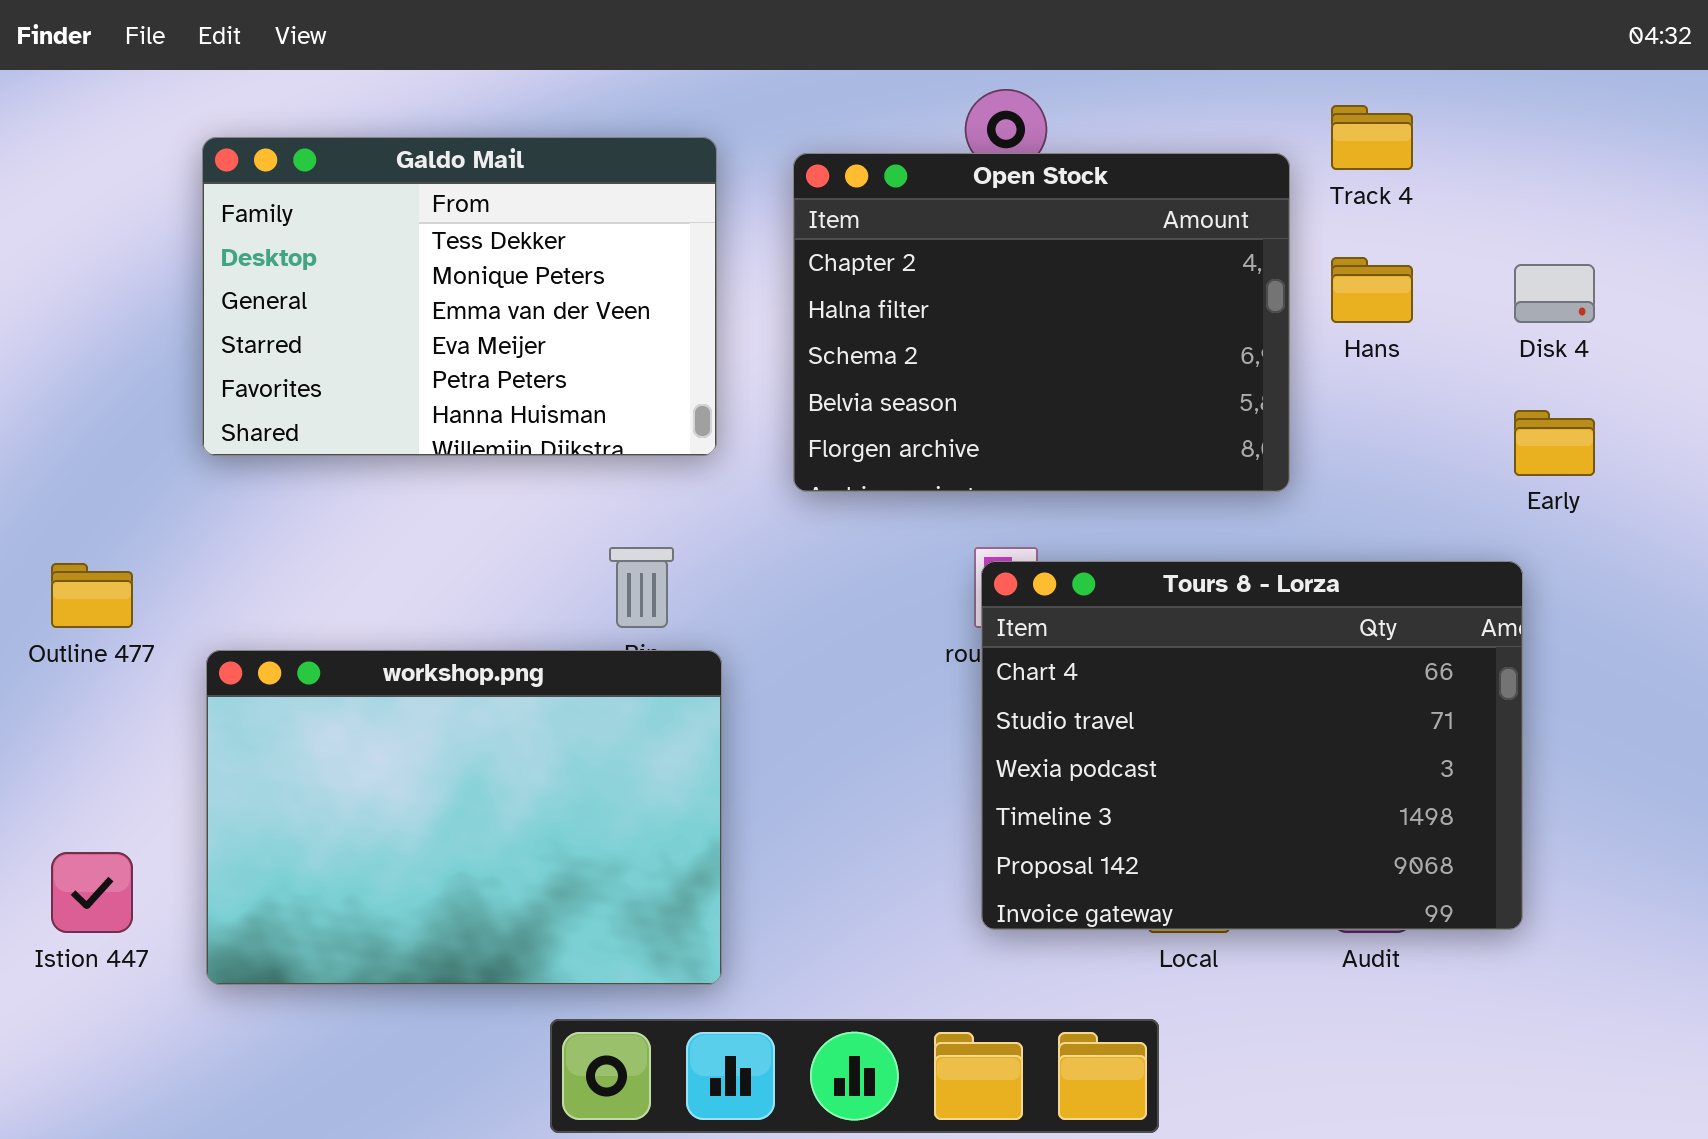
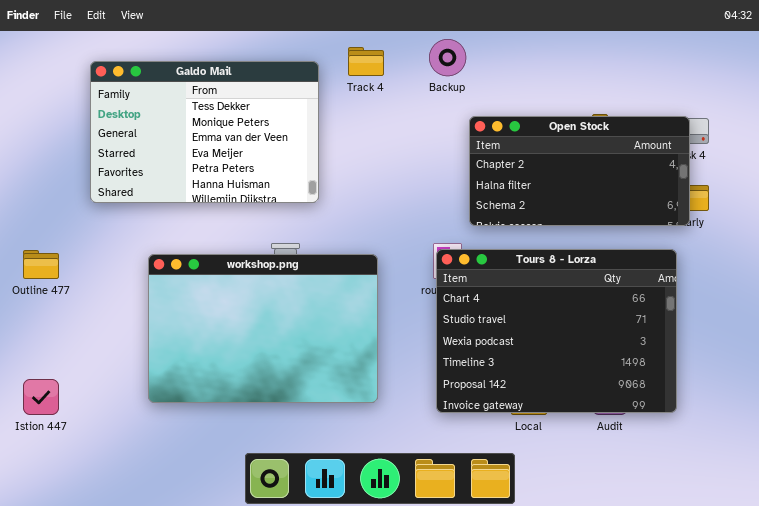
Track 4: [1331,105,1413,170] -> [348,47,384,76], moved
Open Stock: [793,153,1290,492] -> [469,116,690,226], moved, resized
workshop.png: [206,650,722,985] -> [148,254,378,403], moved

